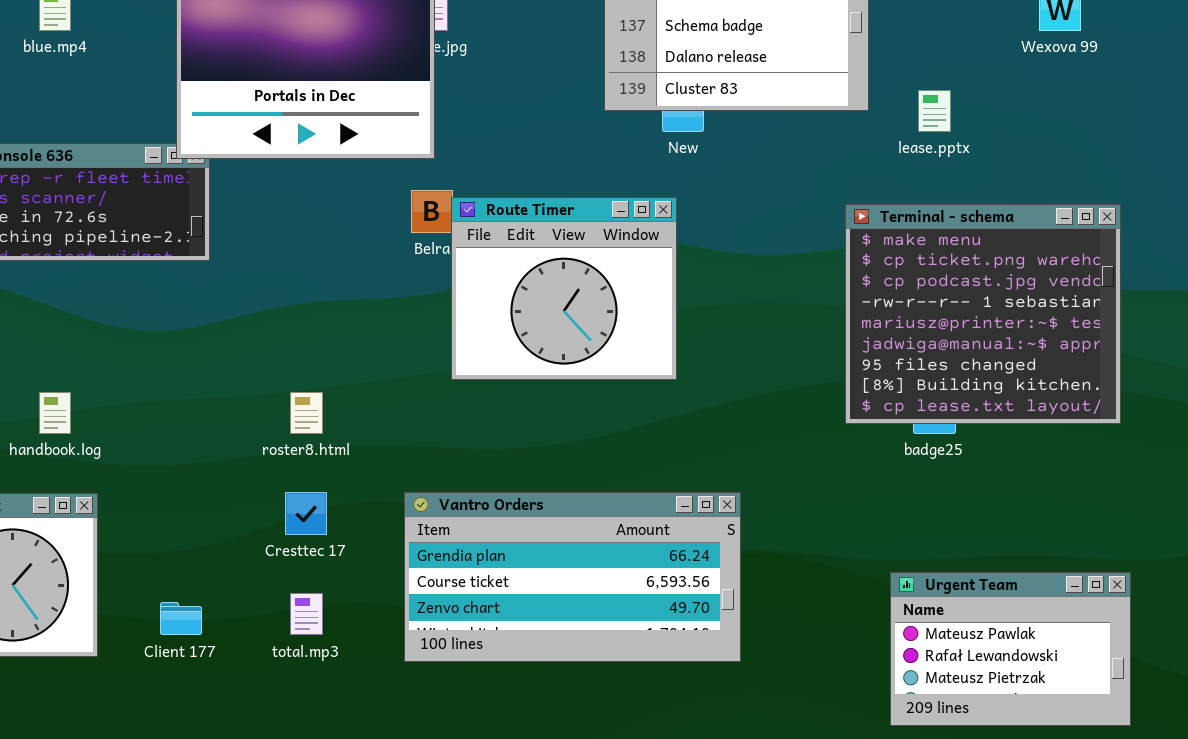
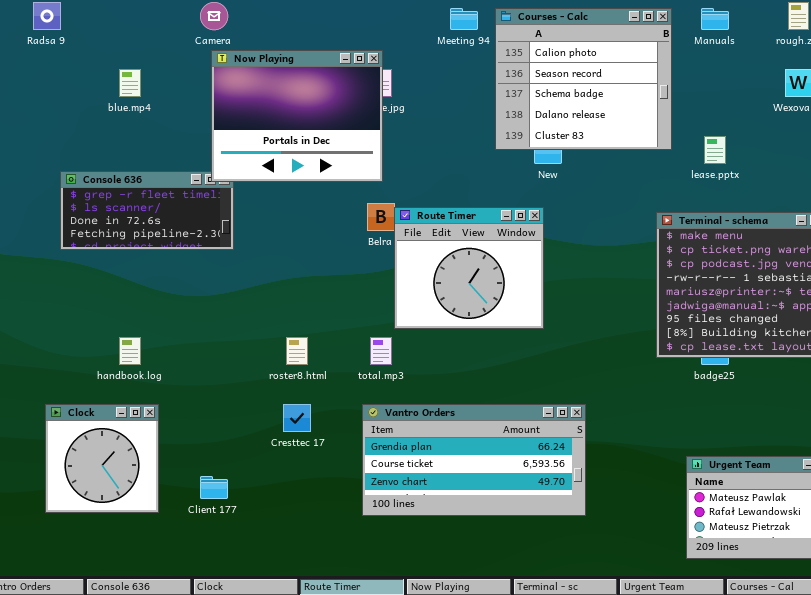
total.mp3: [290,593,323,635] -> [370,337,392,365], moved

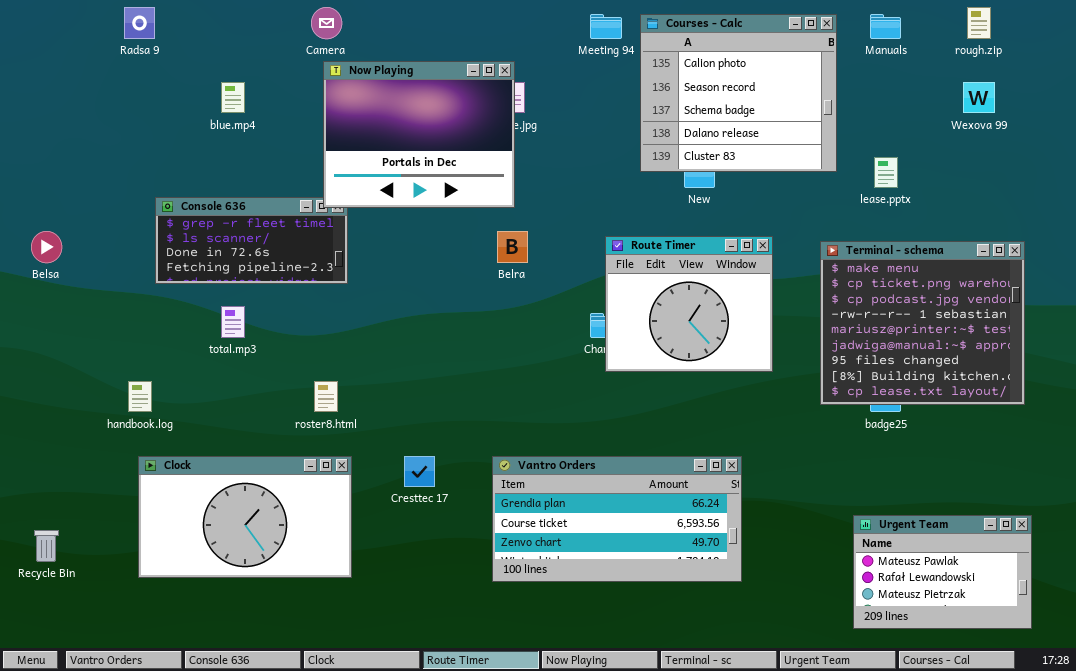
Route Timer: [394,207,544,329] -> [605,236,773,372], moved
handbook.log: [119,337,141,365] -> [128,381,152,412], moved
roster8.html: [286,337,308,365] -> [314,381,338,412], moved
total.mp3: [370,337,392,365] -> [221,306,245,338], moved
Clock: [45,404,159,513] -> [138,456,352,578], resized

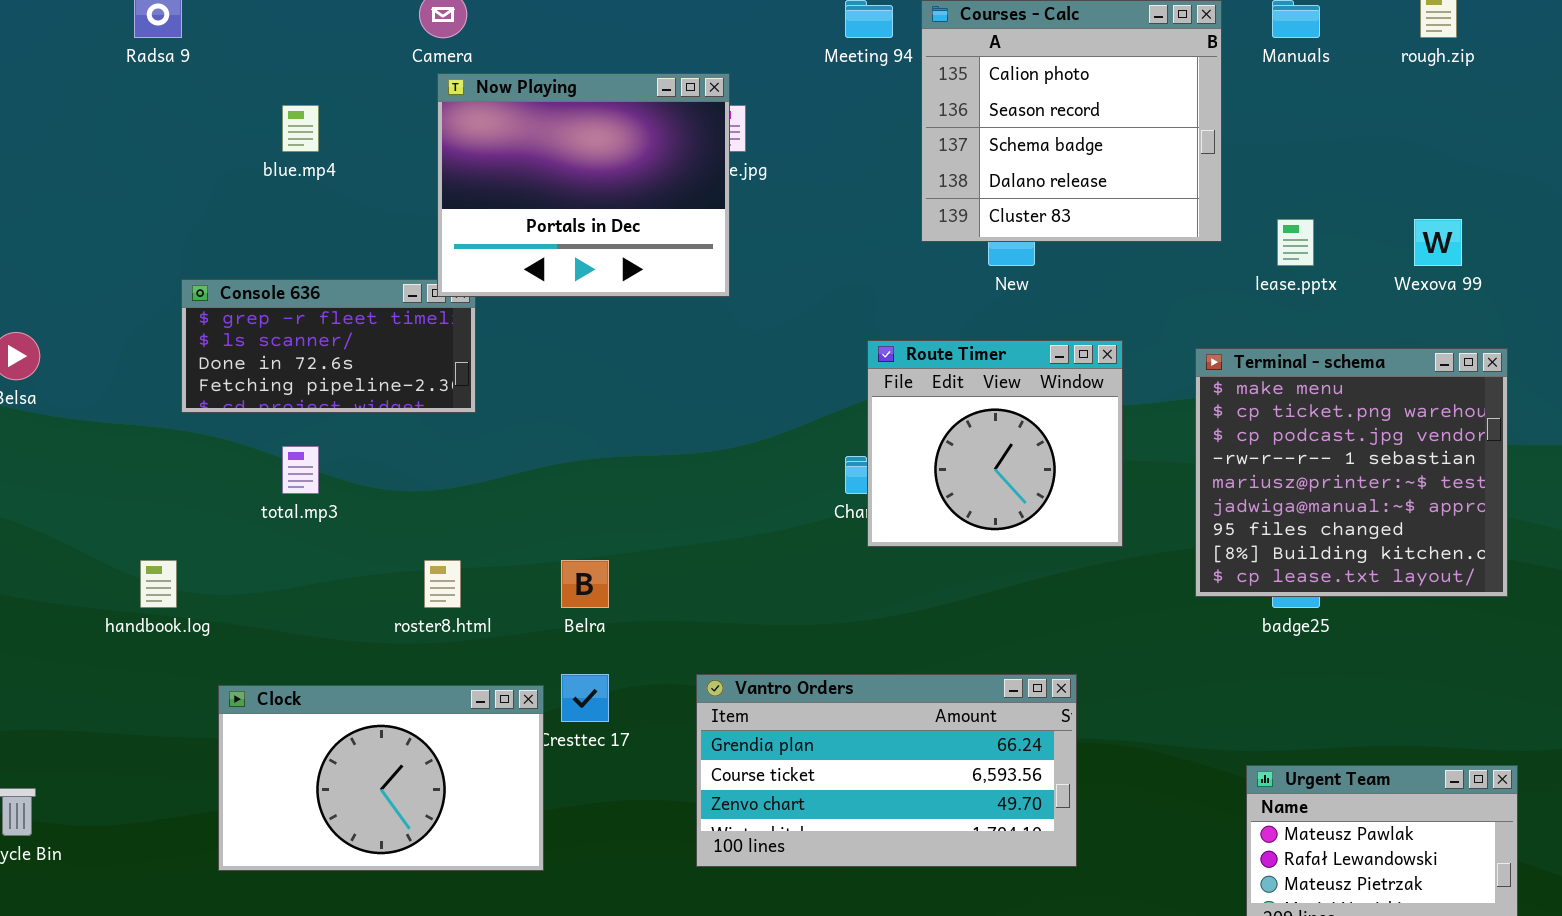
Wexova 99: [963,82,995,113] -> [1414,219,1462,266], moved
Belra: [497,231,528,263] -> [561,560,609,608], moved
Clock: [138,456,352,578] -> [218,685,544,871], moved

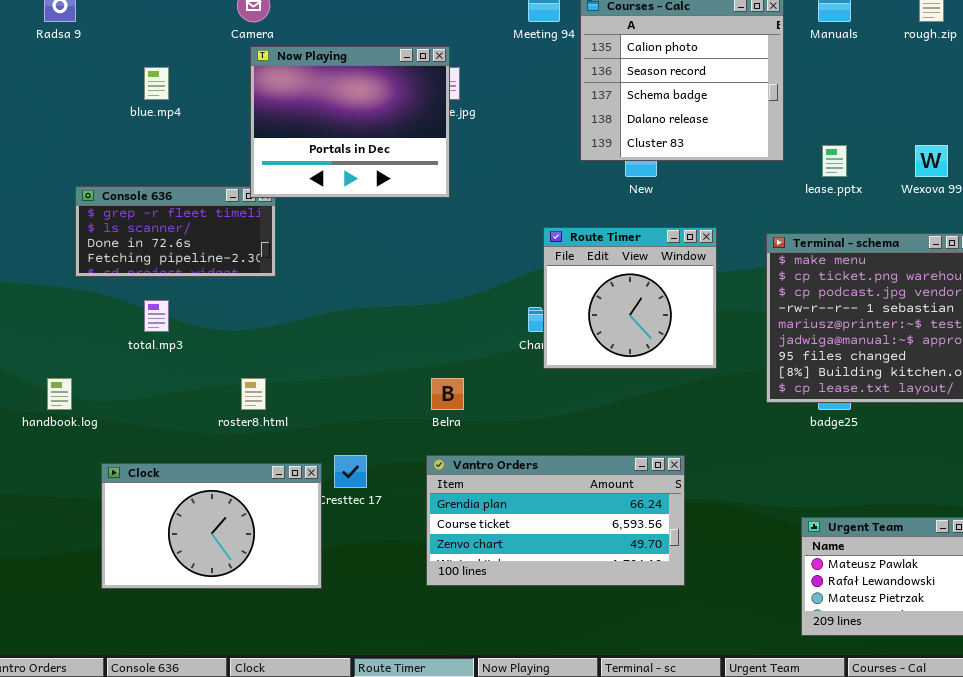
Belra: [561,560,609,608] -> [431,378,464,410], moved

